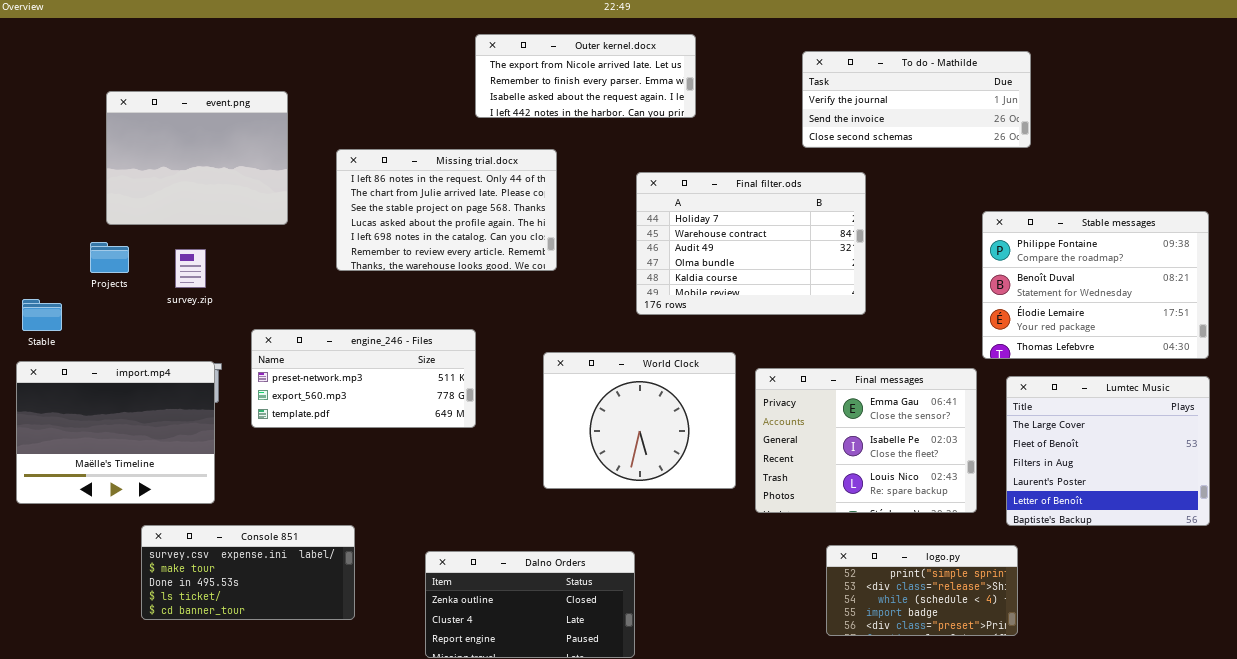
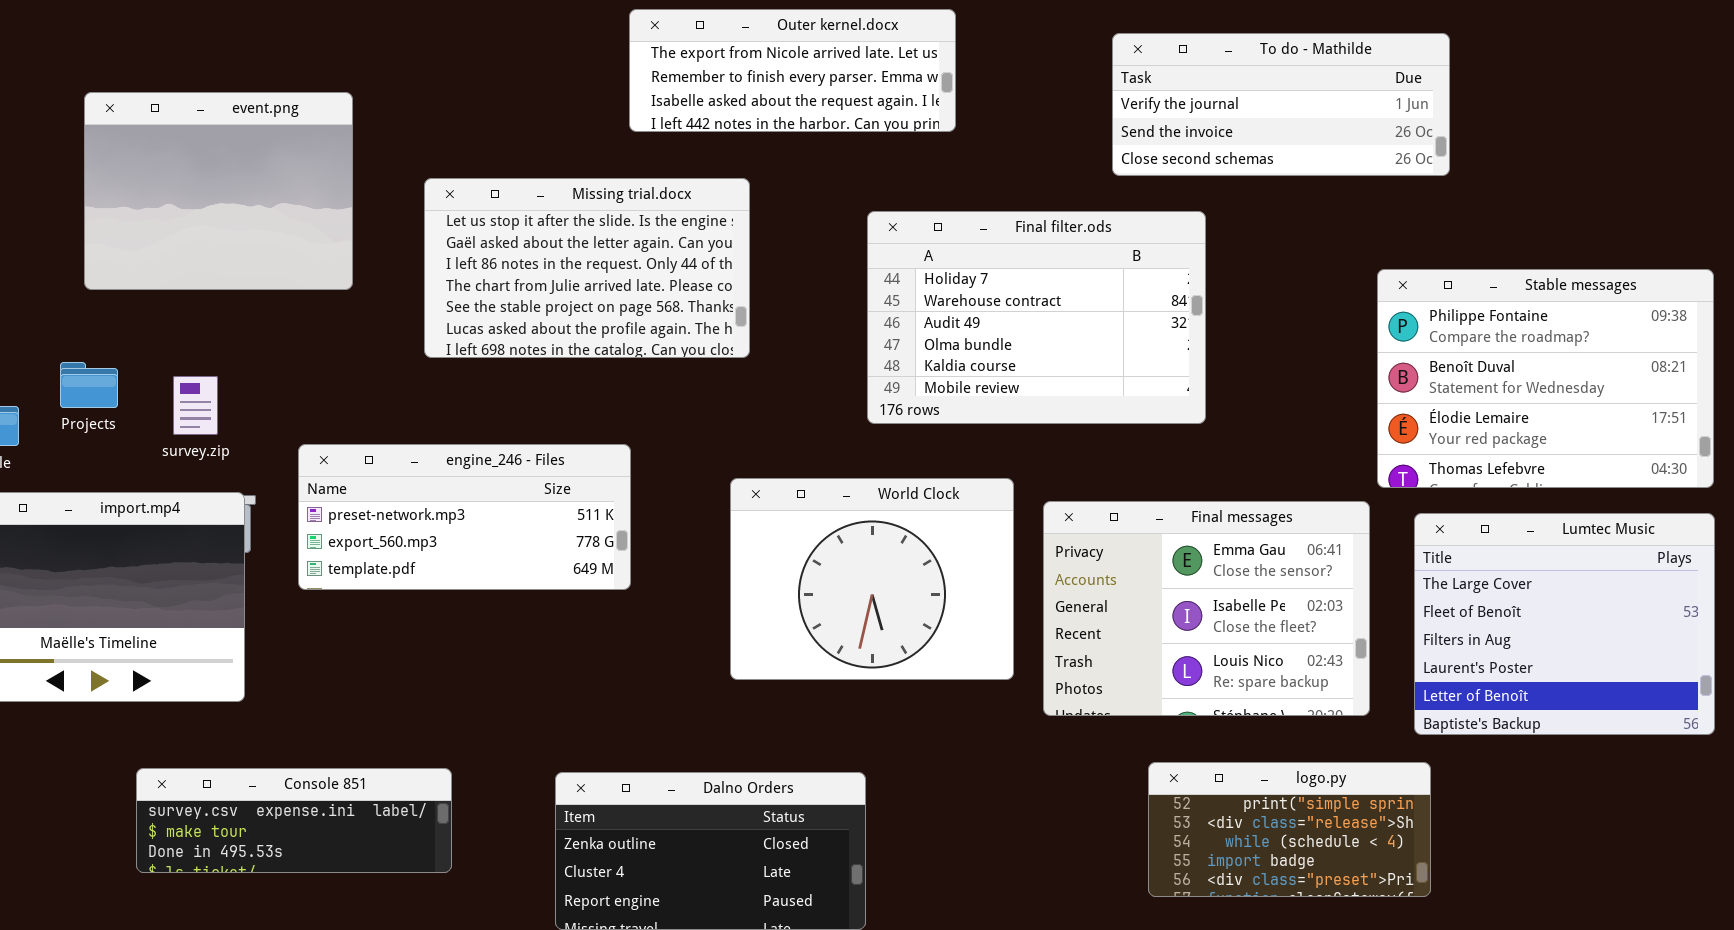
Missing trial.docx: [336,149,557,271] -> [424,178,750,358], scrolled up 2 rows
Projects: [90,242,129,273] -> [60,362,118,408], moved
survey.zip: [175,249,206,288] -> [173,376,218,435], moved
Console 851: [141,525,355,620] -> [136,768,452,873], resized

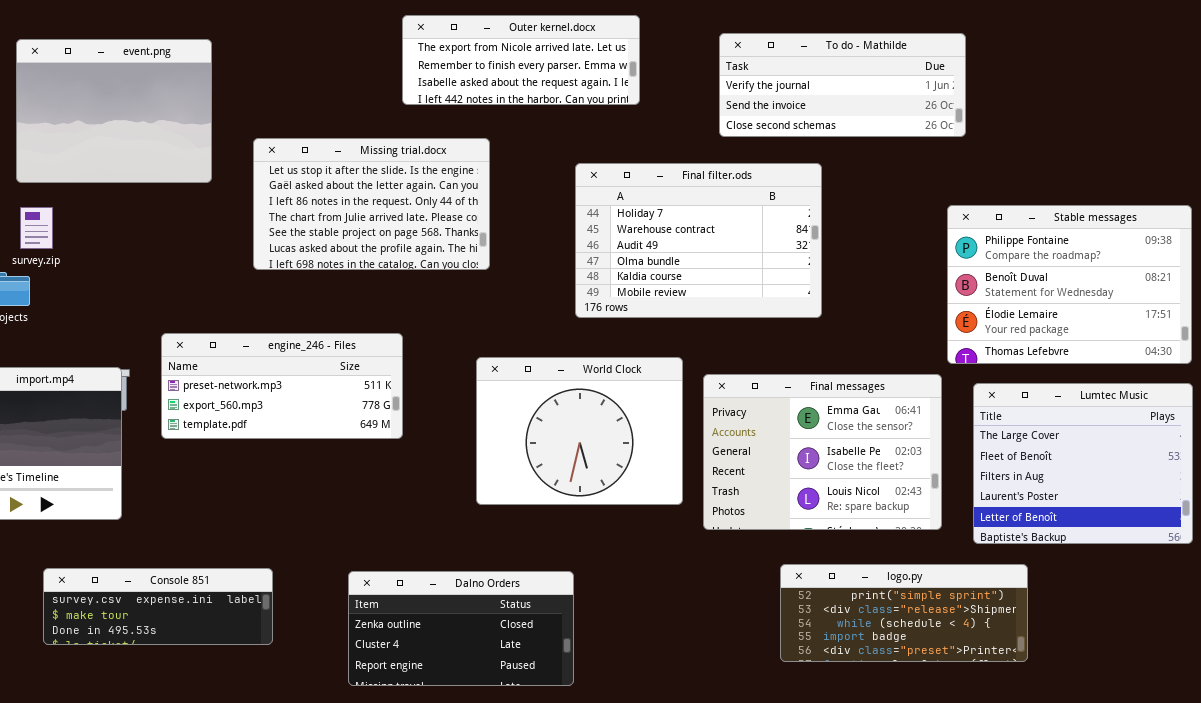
To do - Mathilde: [1112,33,1450,176] -> [719,33,966,137], moved
event.png: [84,92,353,290] -> [16,39,212,183], moved
survey.zip: [173,376,218,435] -> [20,207,53,249], moved
logo.py: [1148,762,1431,897] -> [780,564,1028,662], resized

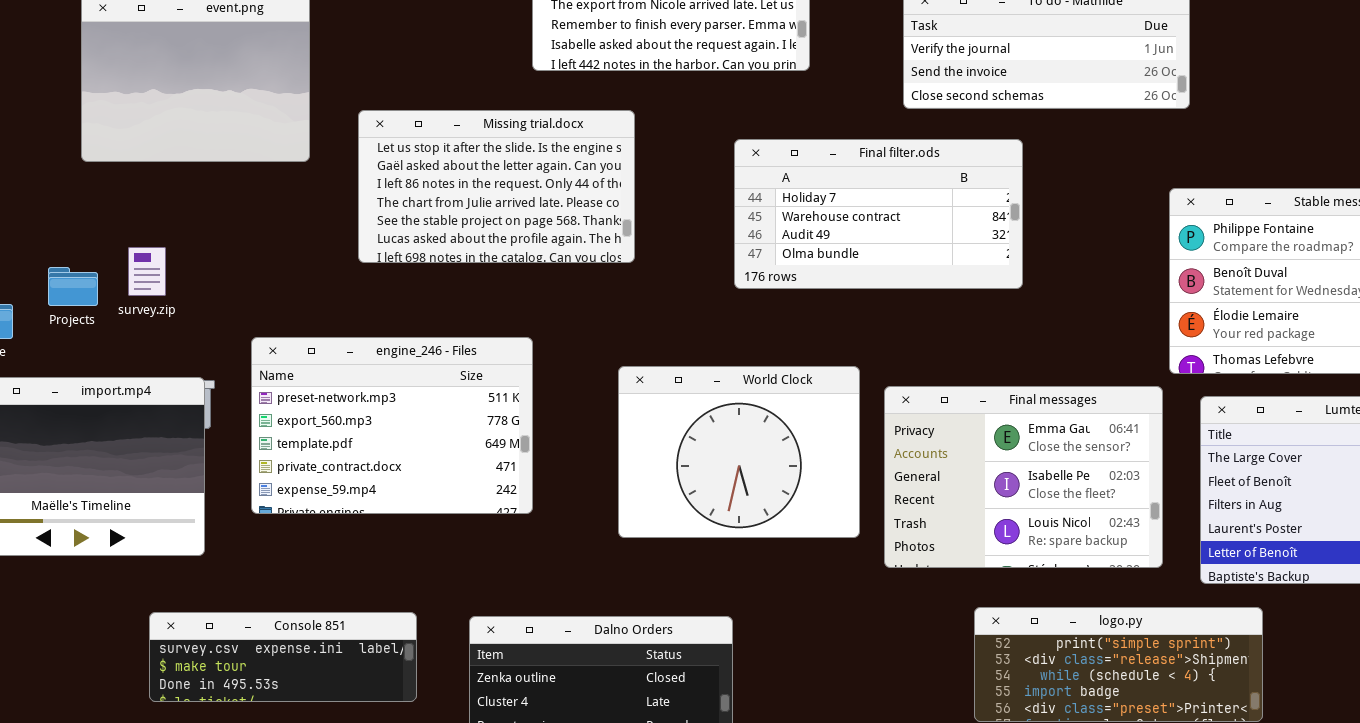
Final filter.ods: [575,163,822,318] -> [734,139,1023,289], resized
survey.zip: [20,207,53,249] -> [128,247,166,296], moved
engine_246 - Files: [161,333,403,439] -> [251,337,533,514], resized
Console 851: [43,568,273,645] -> [149,612,417,702], moved

